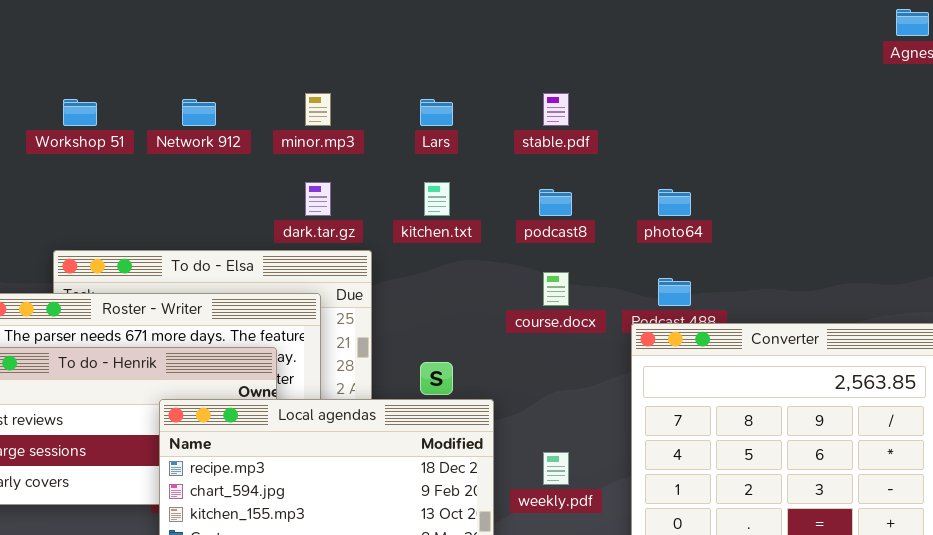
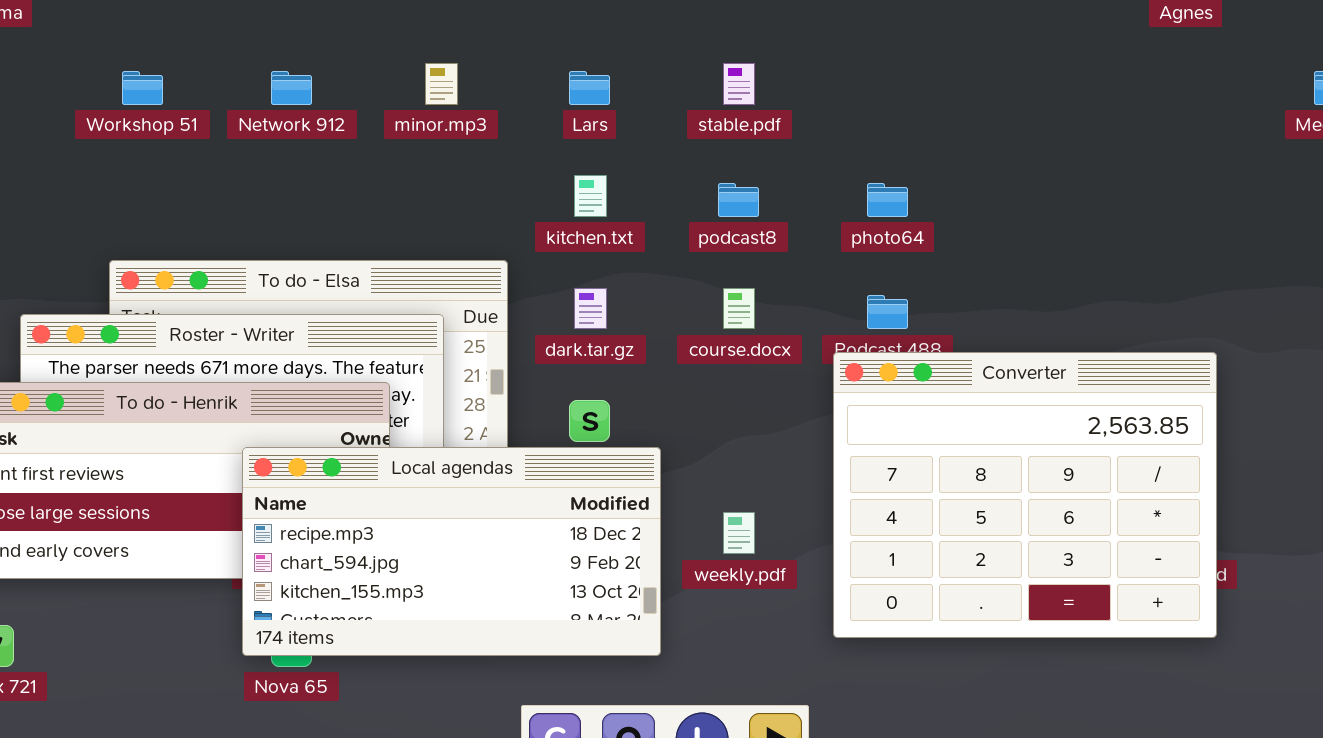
dark.tar.gz: [305,182,331,216] -> [574,288,607,329], moved

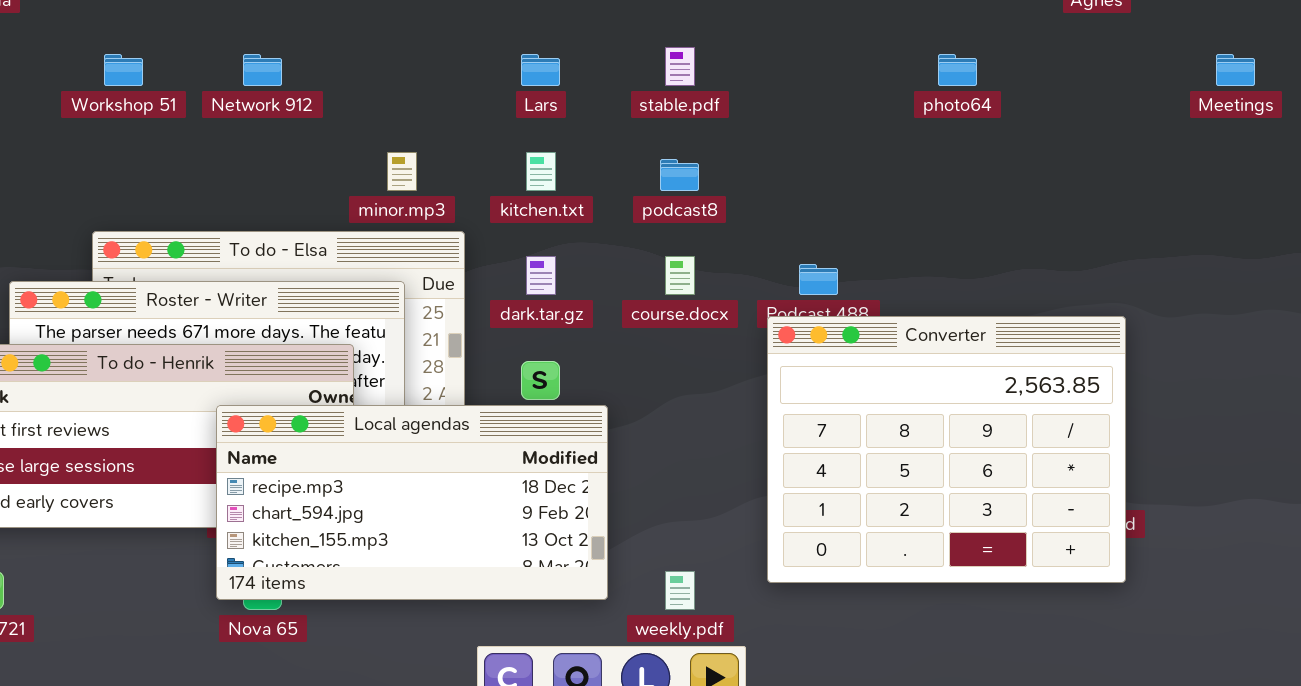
minor.mp3: [425,63,458,105] -> [387,152,417,191], moved
photo64: [867,183,908,217] -> [938,54,977,86], moved
weekly.pdf: [723,512,755,554] -> [665,571,695,610], moved

